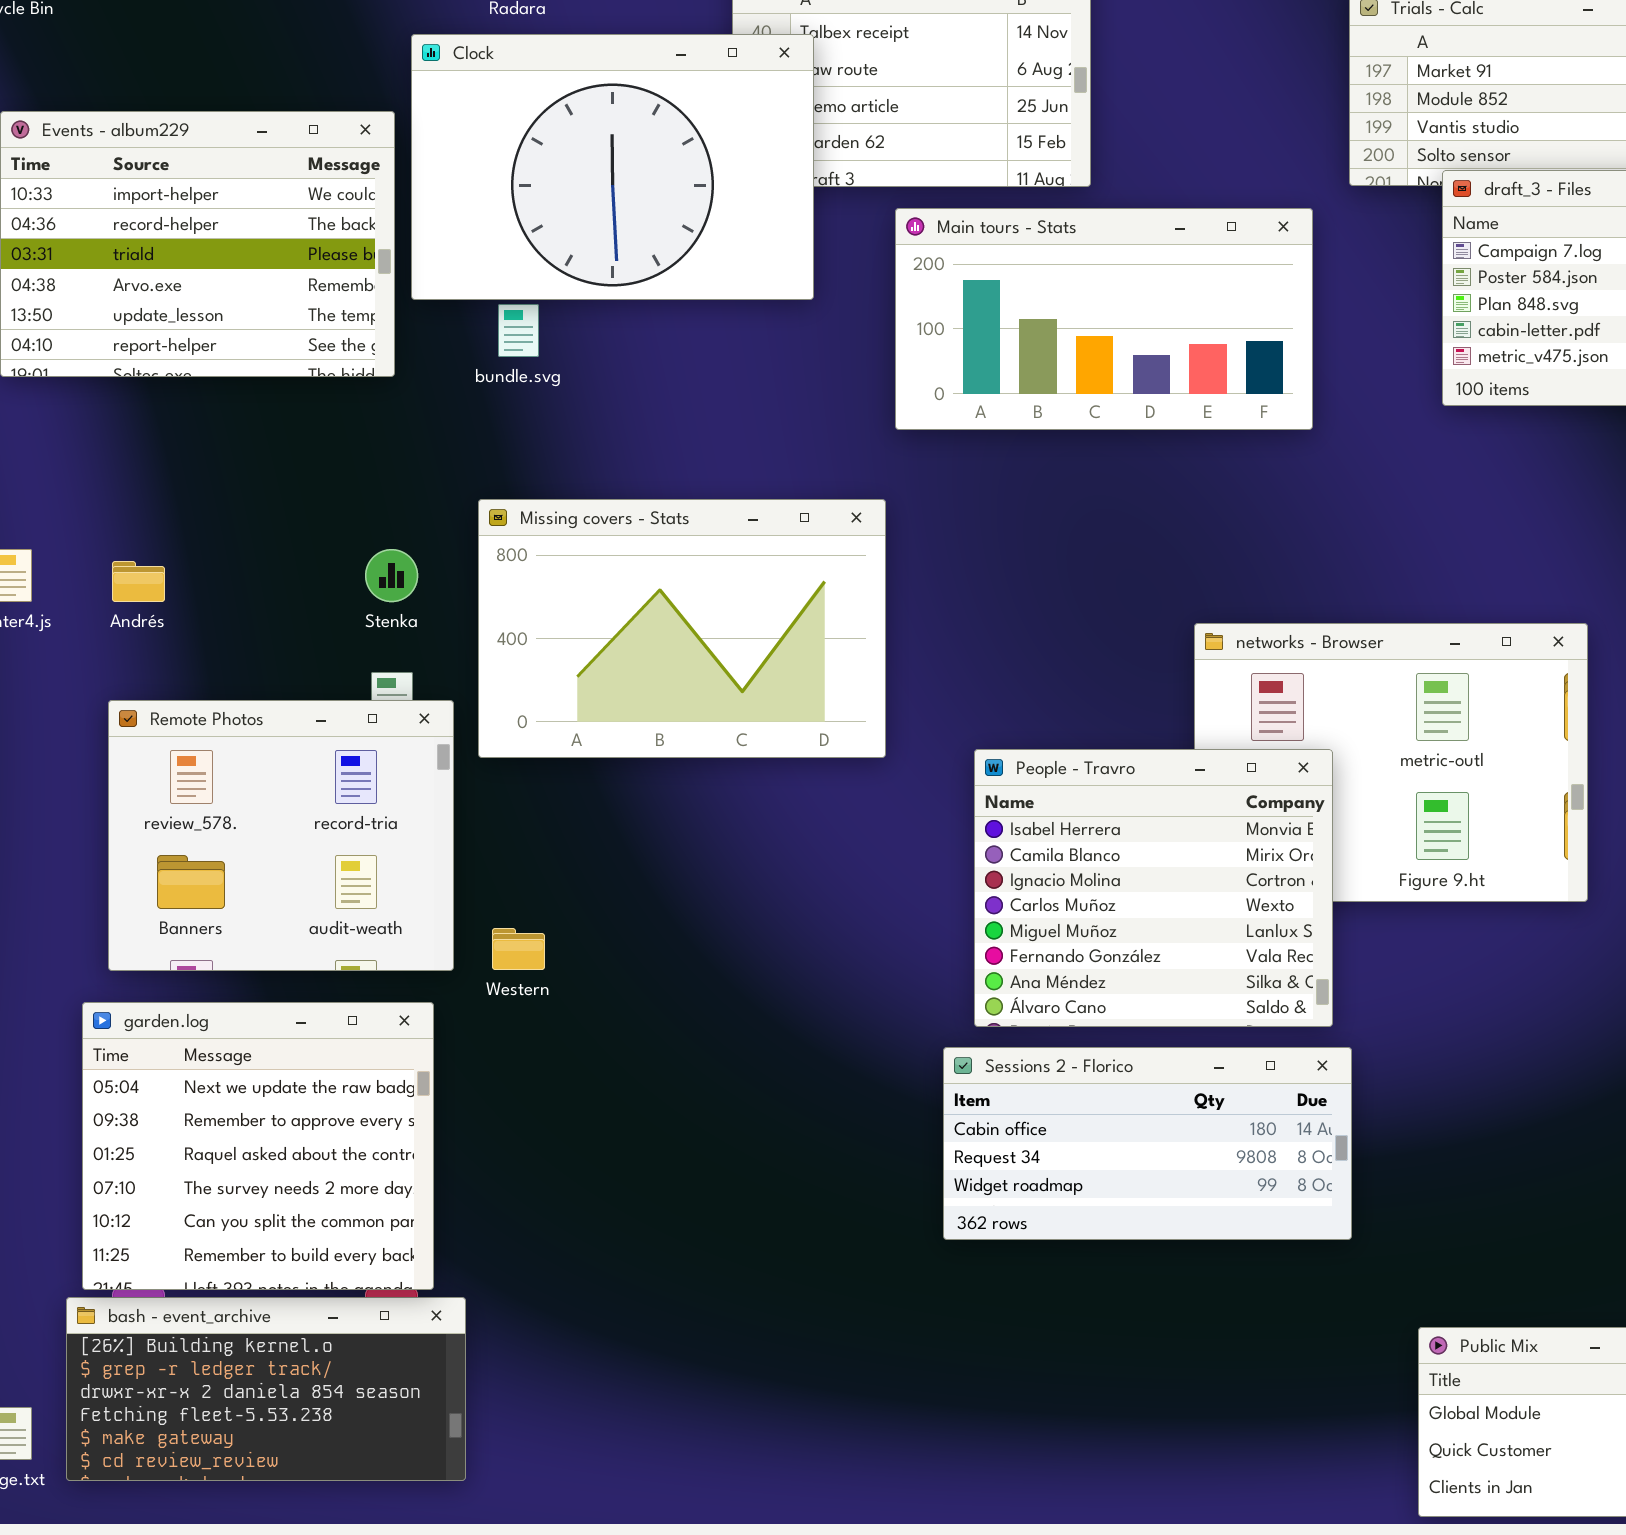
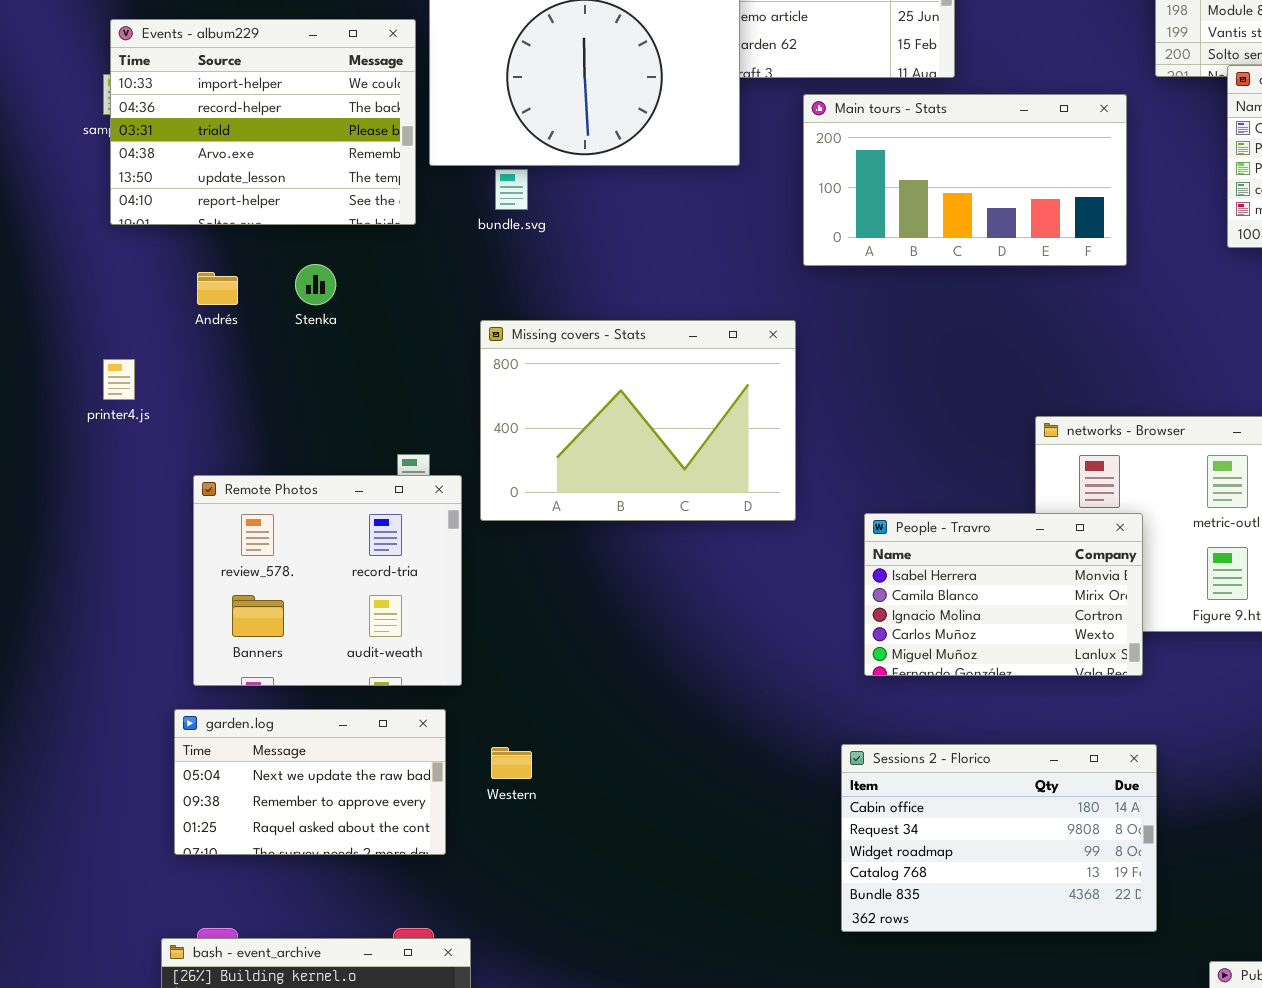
Stenka: [365,549,418,602] -> [295,264,336,305], moved
Andrés: [112,561,165,602] -> [197,272,238,305], moved
People - Travro: [974,749,1333,1027] -> [864,513,1143,676], resized
Western: [492,928,545,970] -> [491,747,532,779], moved
garden.log: [82,1002,434,1290] -> [174,709,446,855], resized
Sessions 2 - Florico: [943,1047,1352,1240] -> [841,744,1157,932], resized

